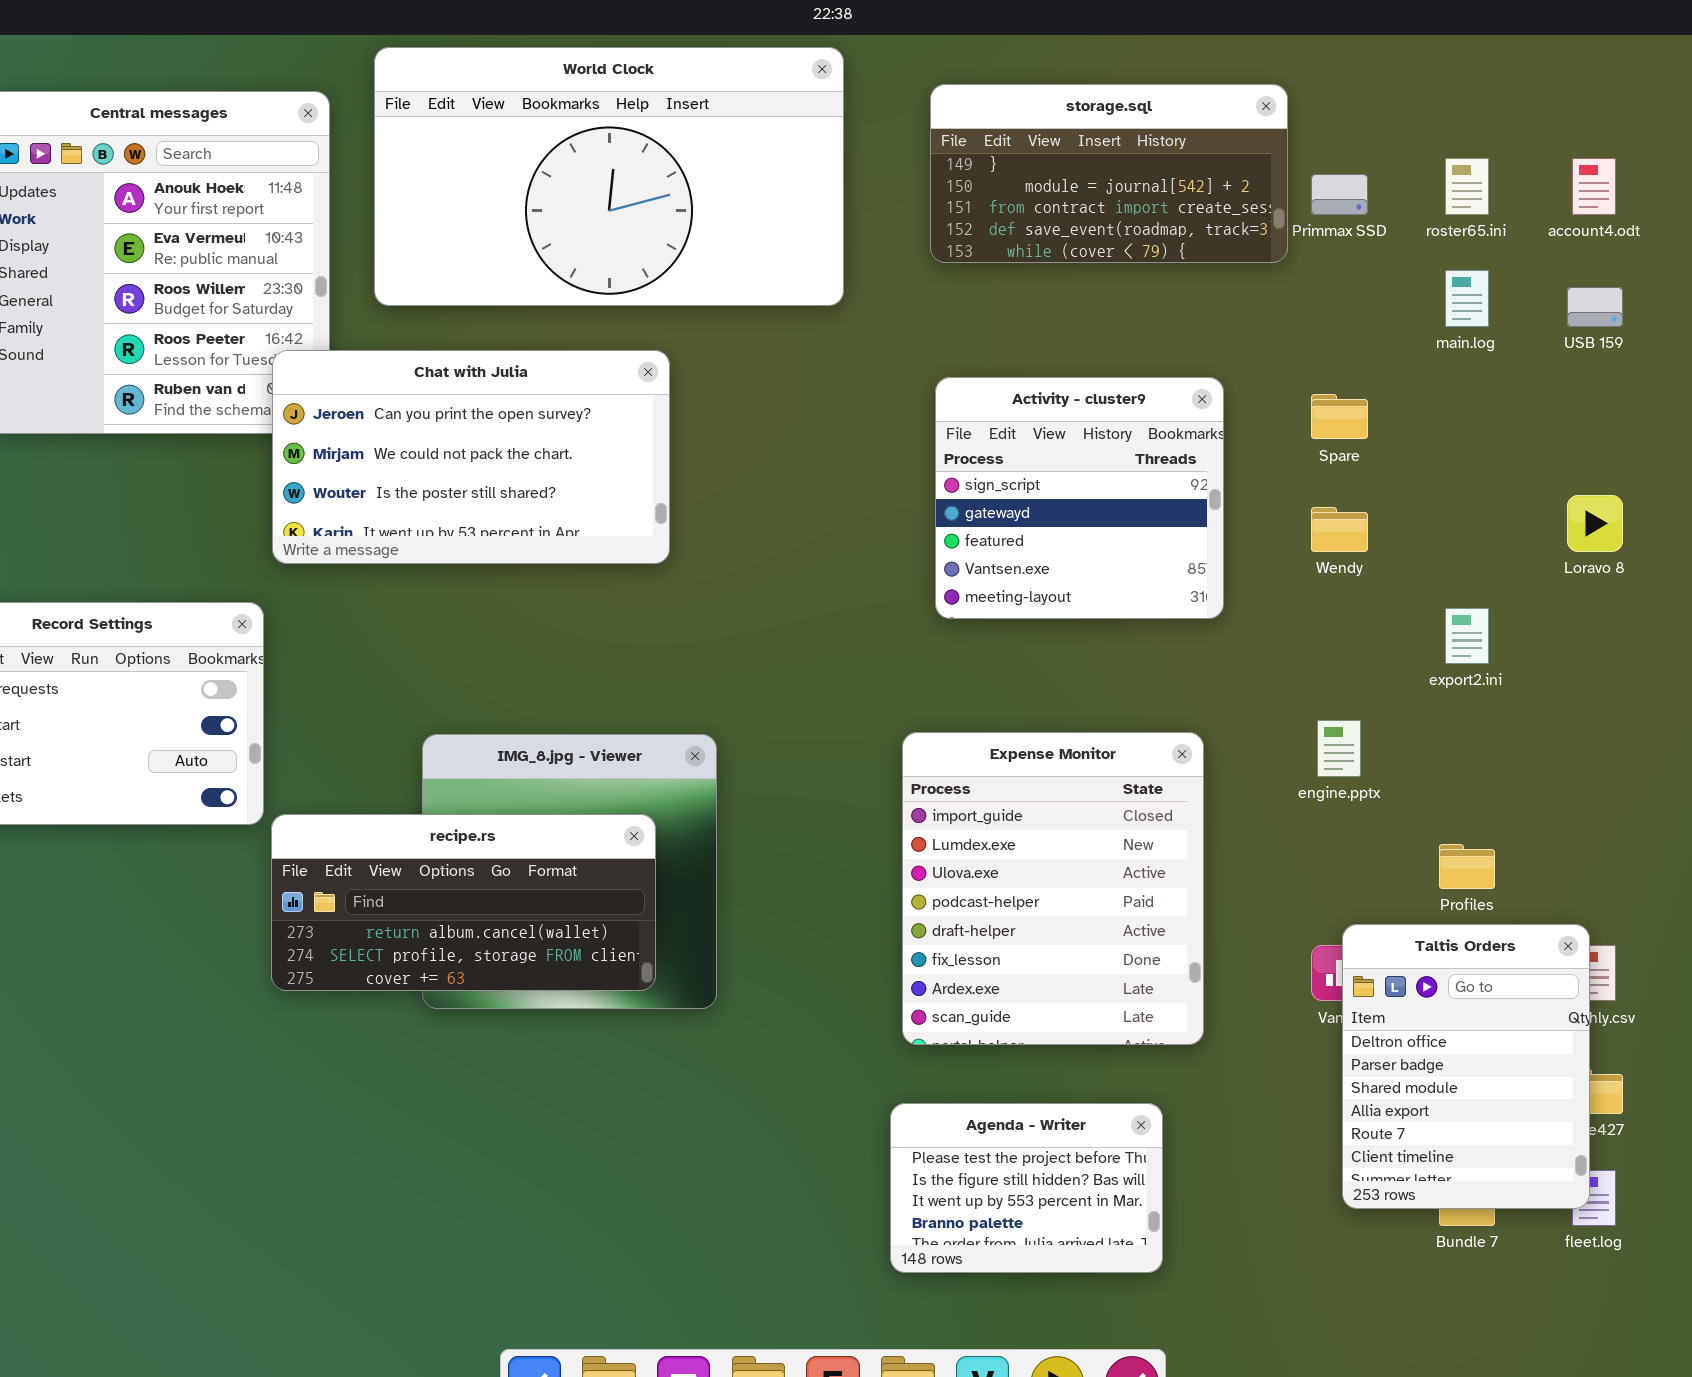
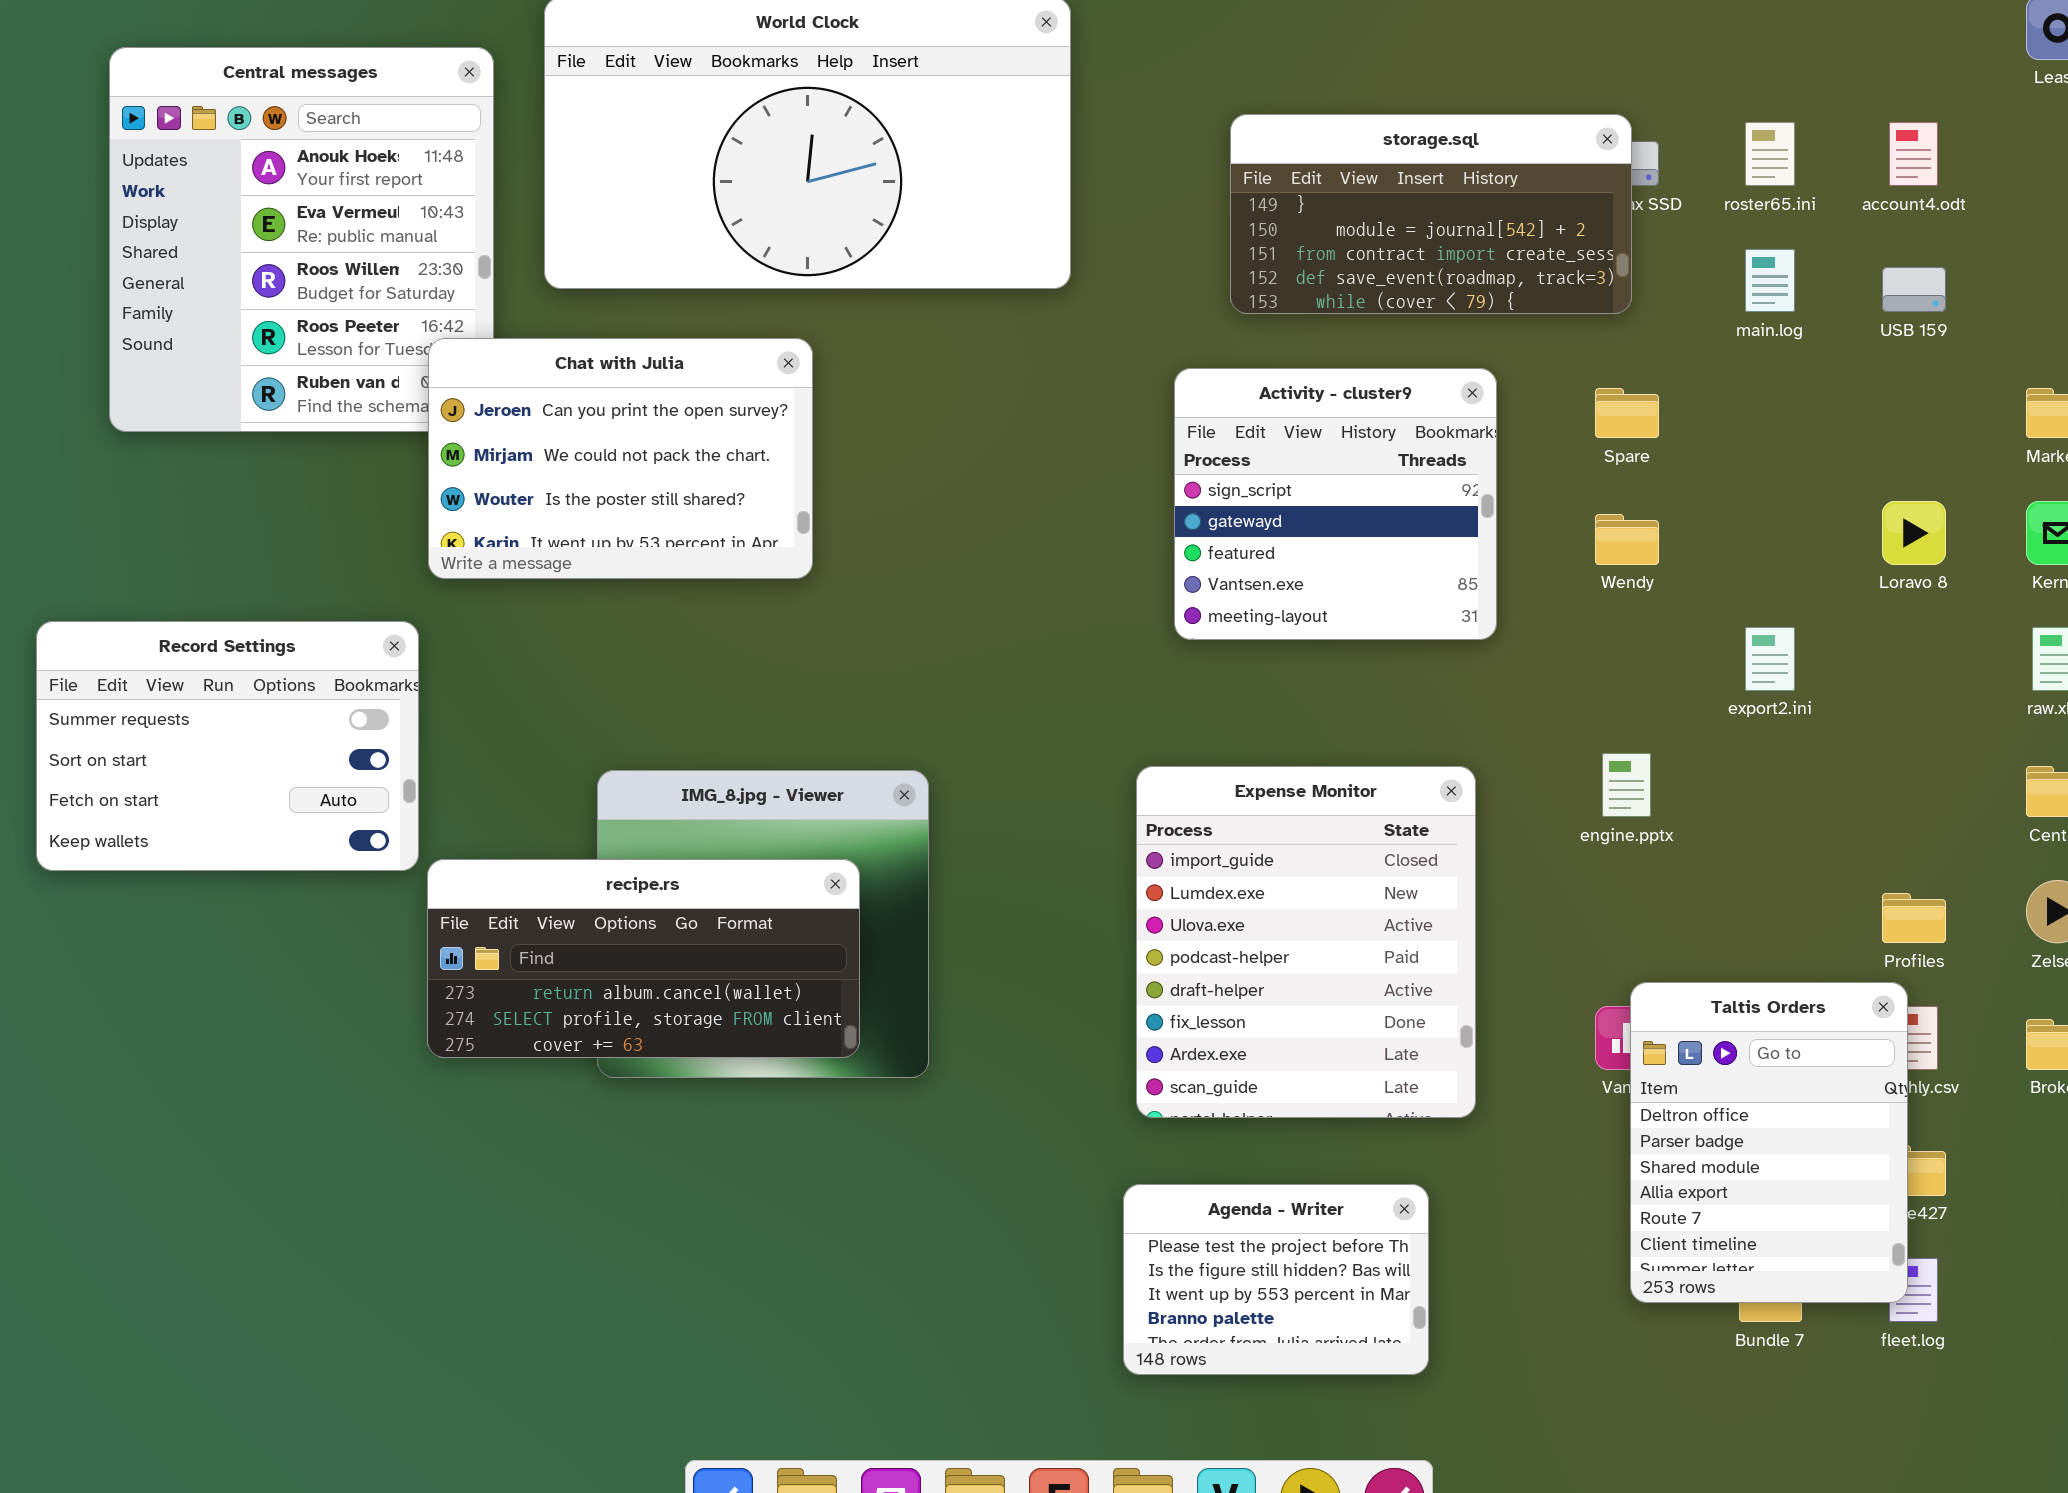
storage.sql: [930,84,1288,263] -> [1230,114,1632,314], moved
Chat with Julia: [272,350,670,564] -> [428,338,813,579], resized
Profiles: [1439,844,1495,889] -> [1882,893,1946,943], moved

